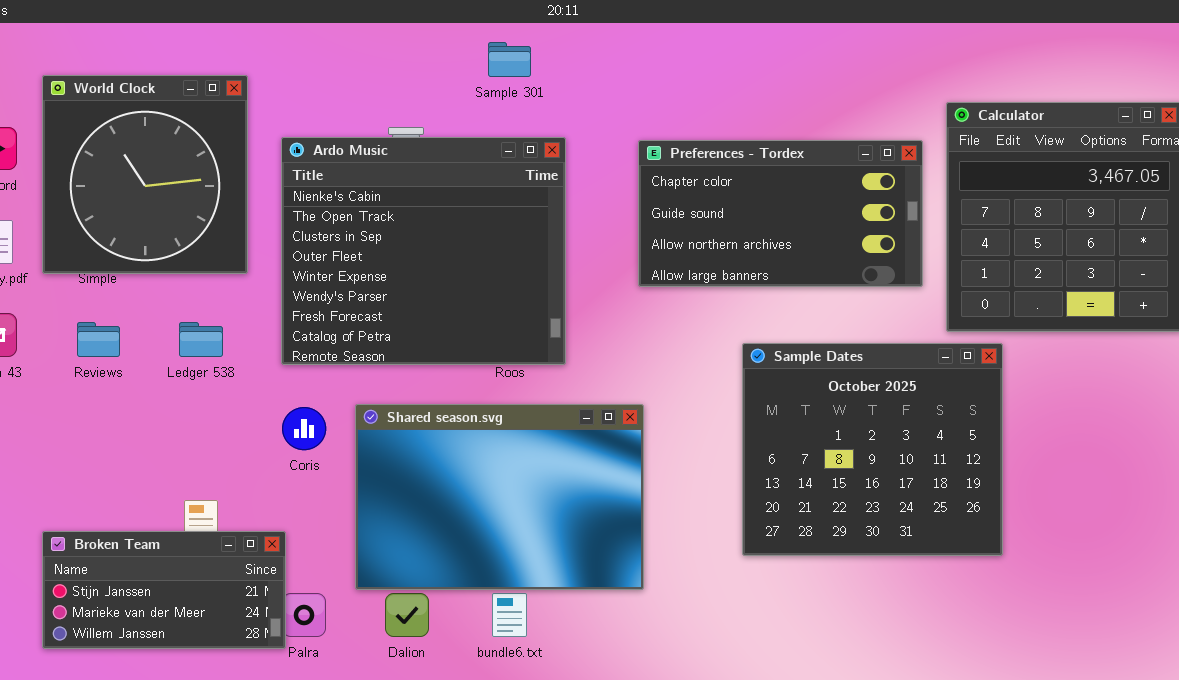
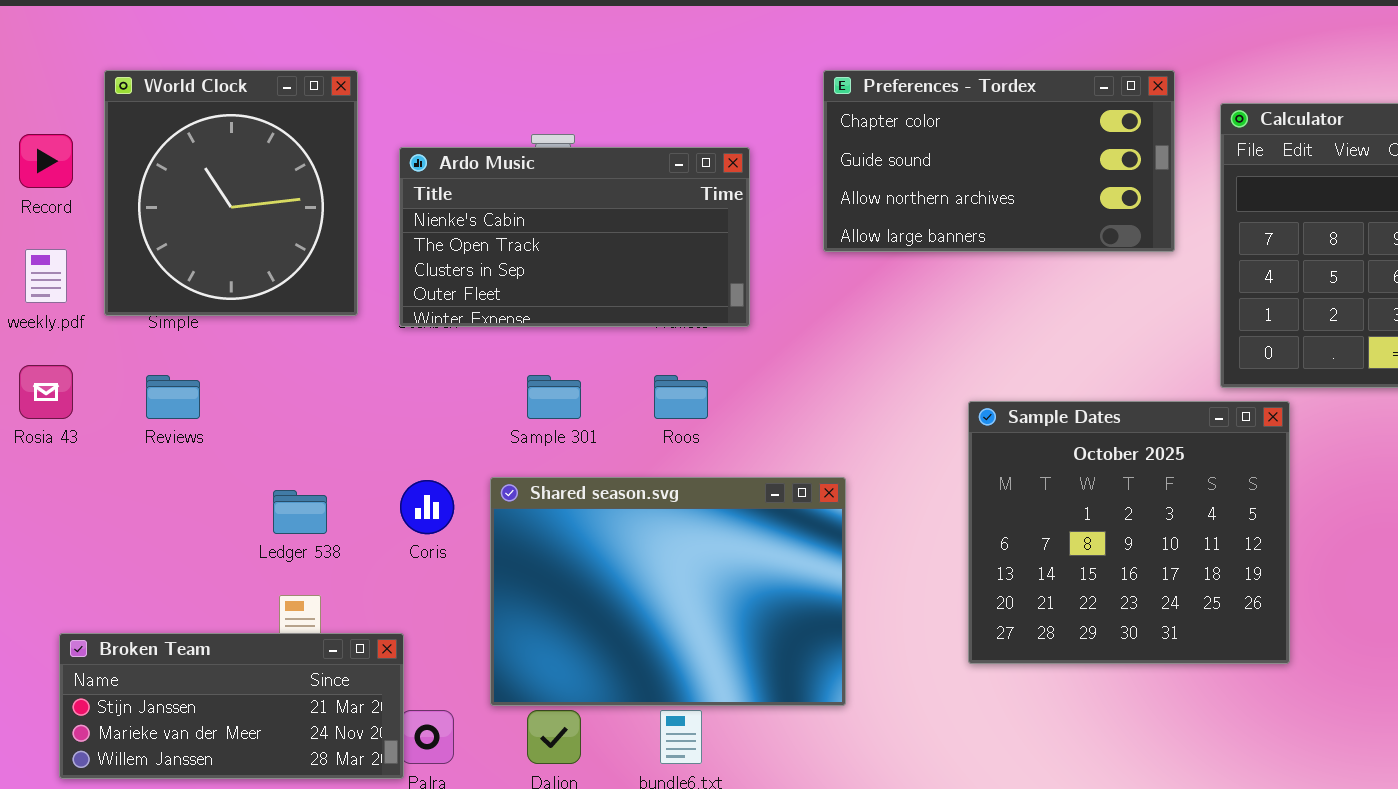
Sample 301: [488,42,531,77] -> [527,375,581,419], moved
Ardo Music: [281,137,566,365] -> [399,147,750,327], resized
Preferences - Tordex: [638,140,923,287] -> [823,70,1175,252], moved
Ledger 538: [179,322,223,357] -> [273,490,327,534], moved
Broken Team: [42,531,286,649] -> [59,633,404,779], resized

